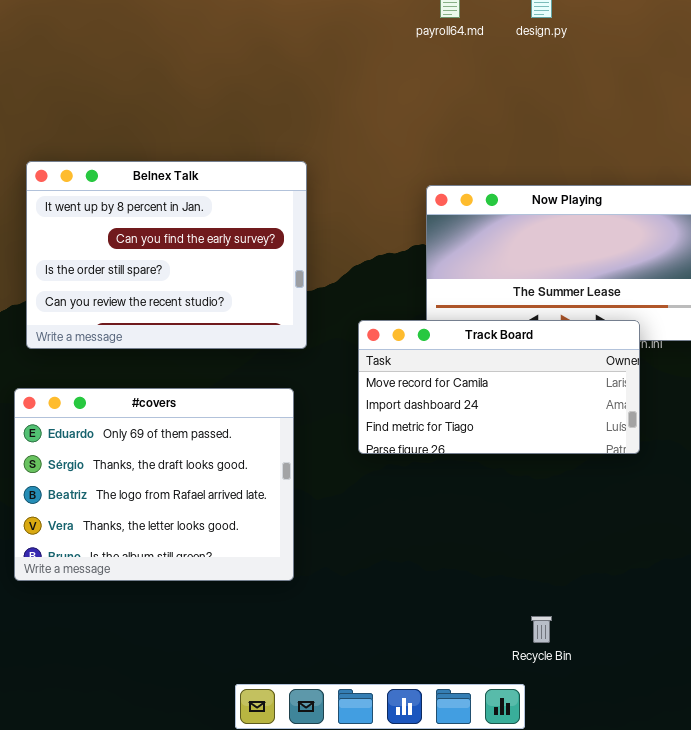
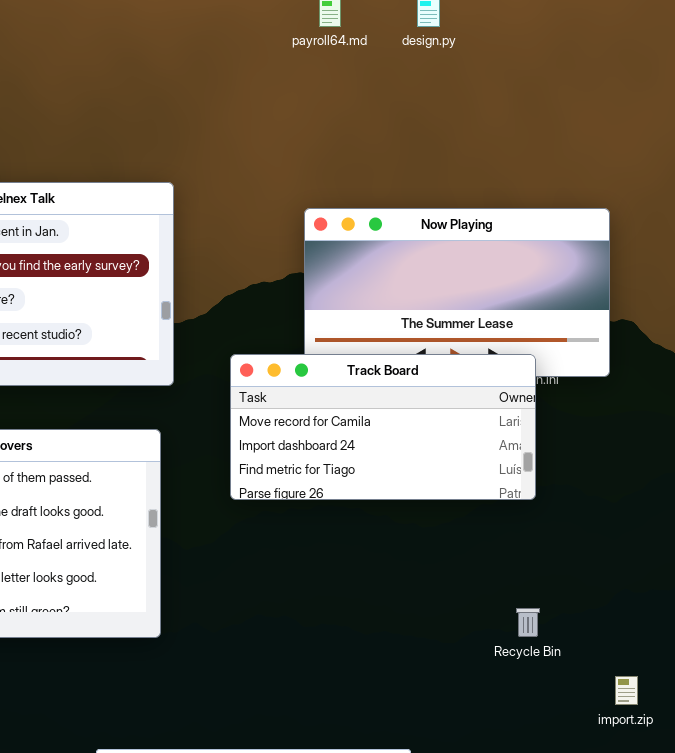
Recycle Bin: [531,616,552,643] -> [516,608,540,637], moved

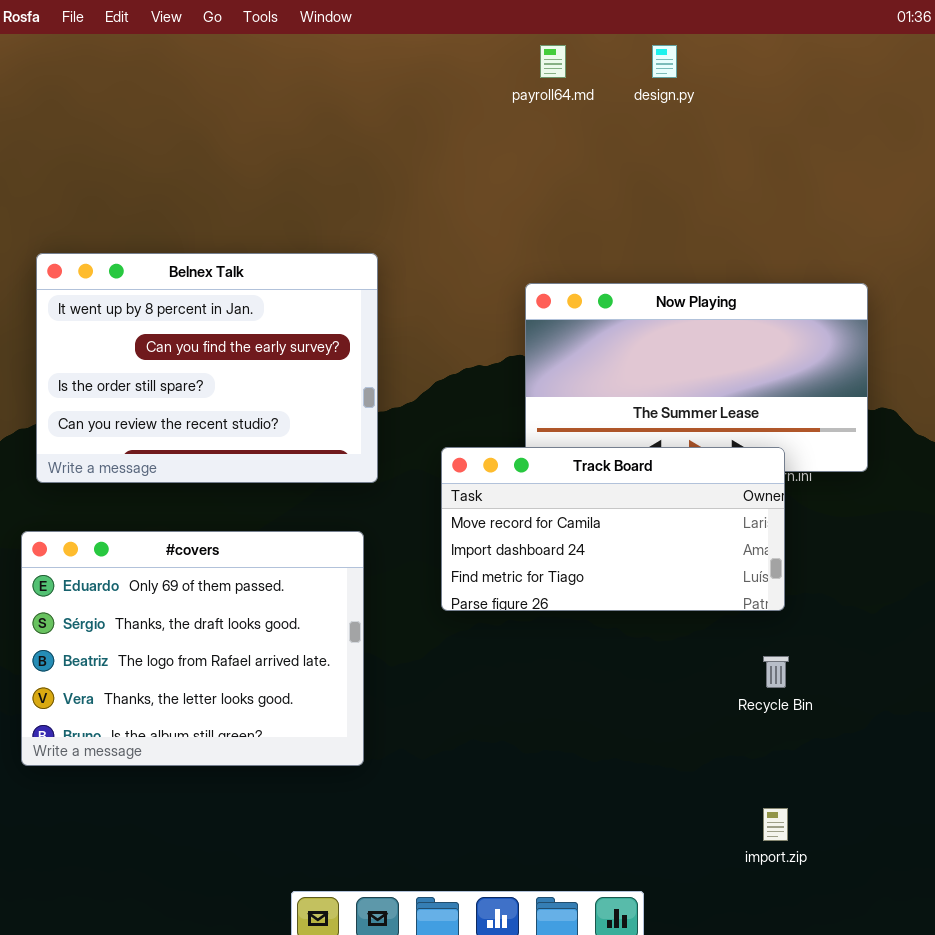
Recycle Bin: [516,608,540,637] -> [763,656,789,688], moved
import.zip: [615,676,638,705] -> [763,808,788,841], moved

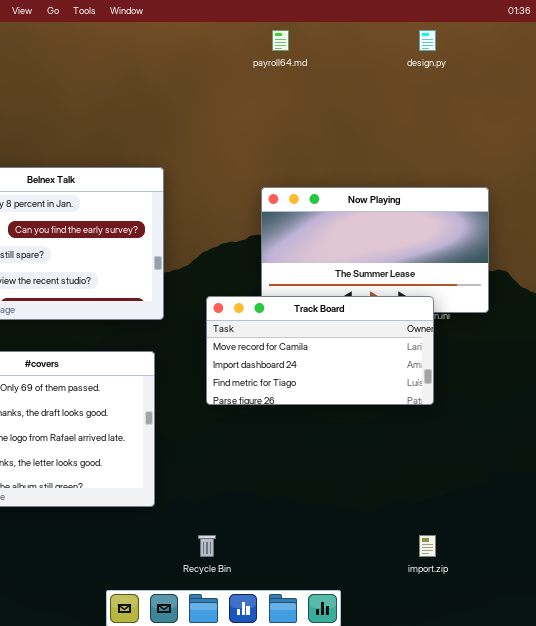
design.py: [652,45,677,78] -> [419,30,436,51], moved
Recycle Bin: [763,656,789,688] -> [198,535,216,557], moved

